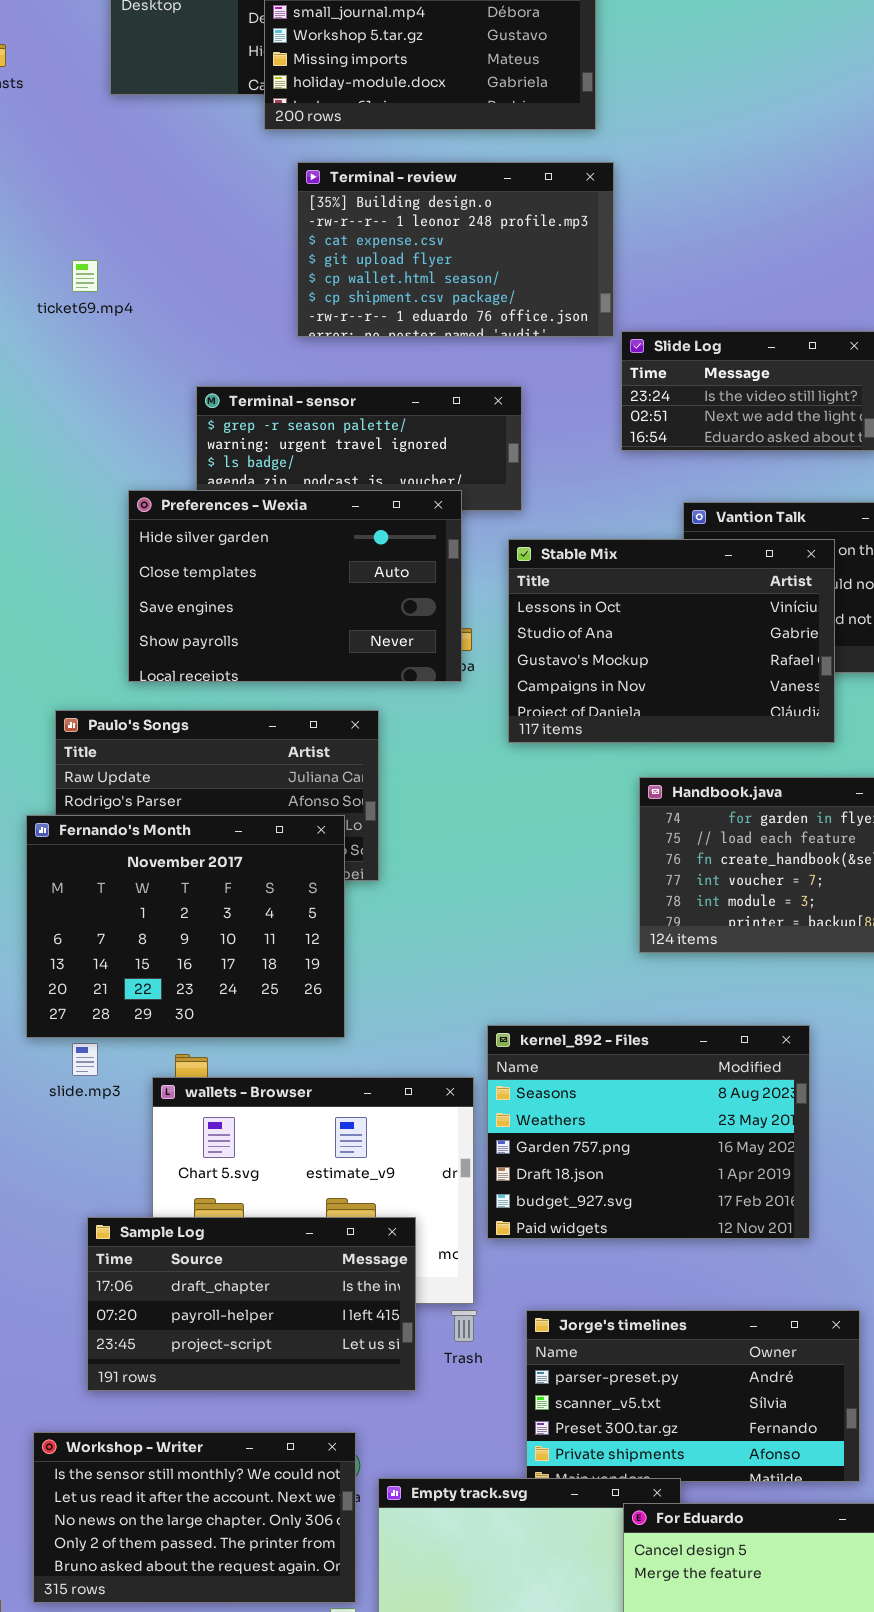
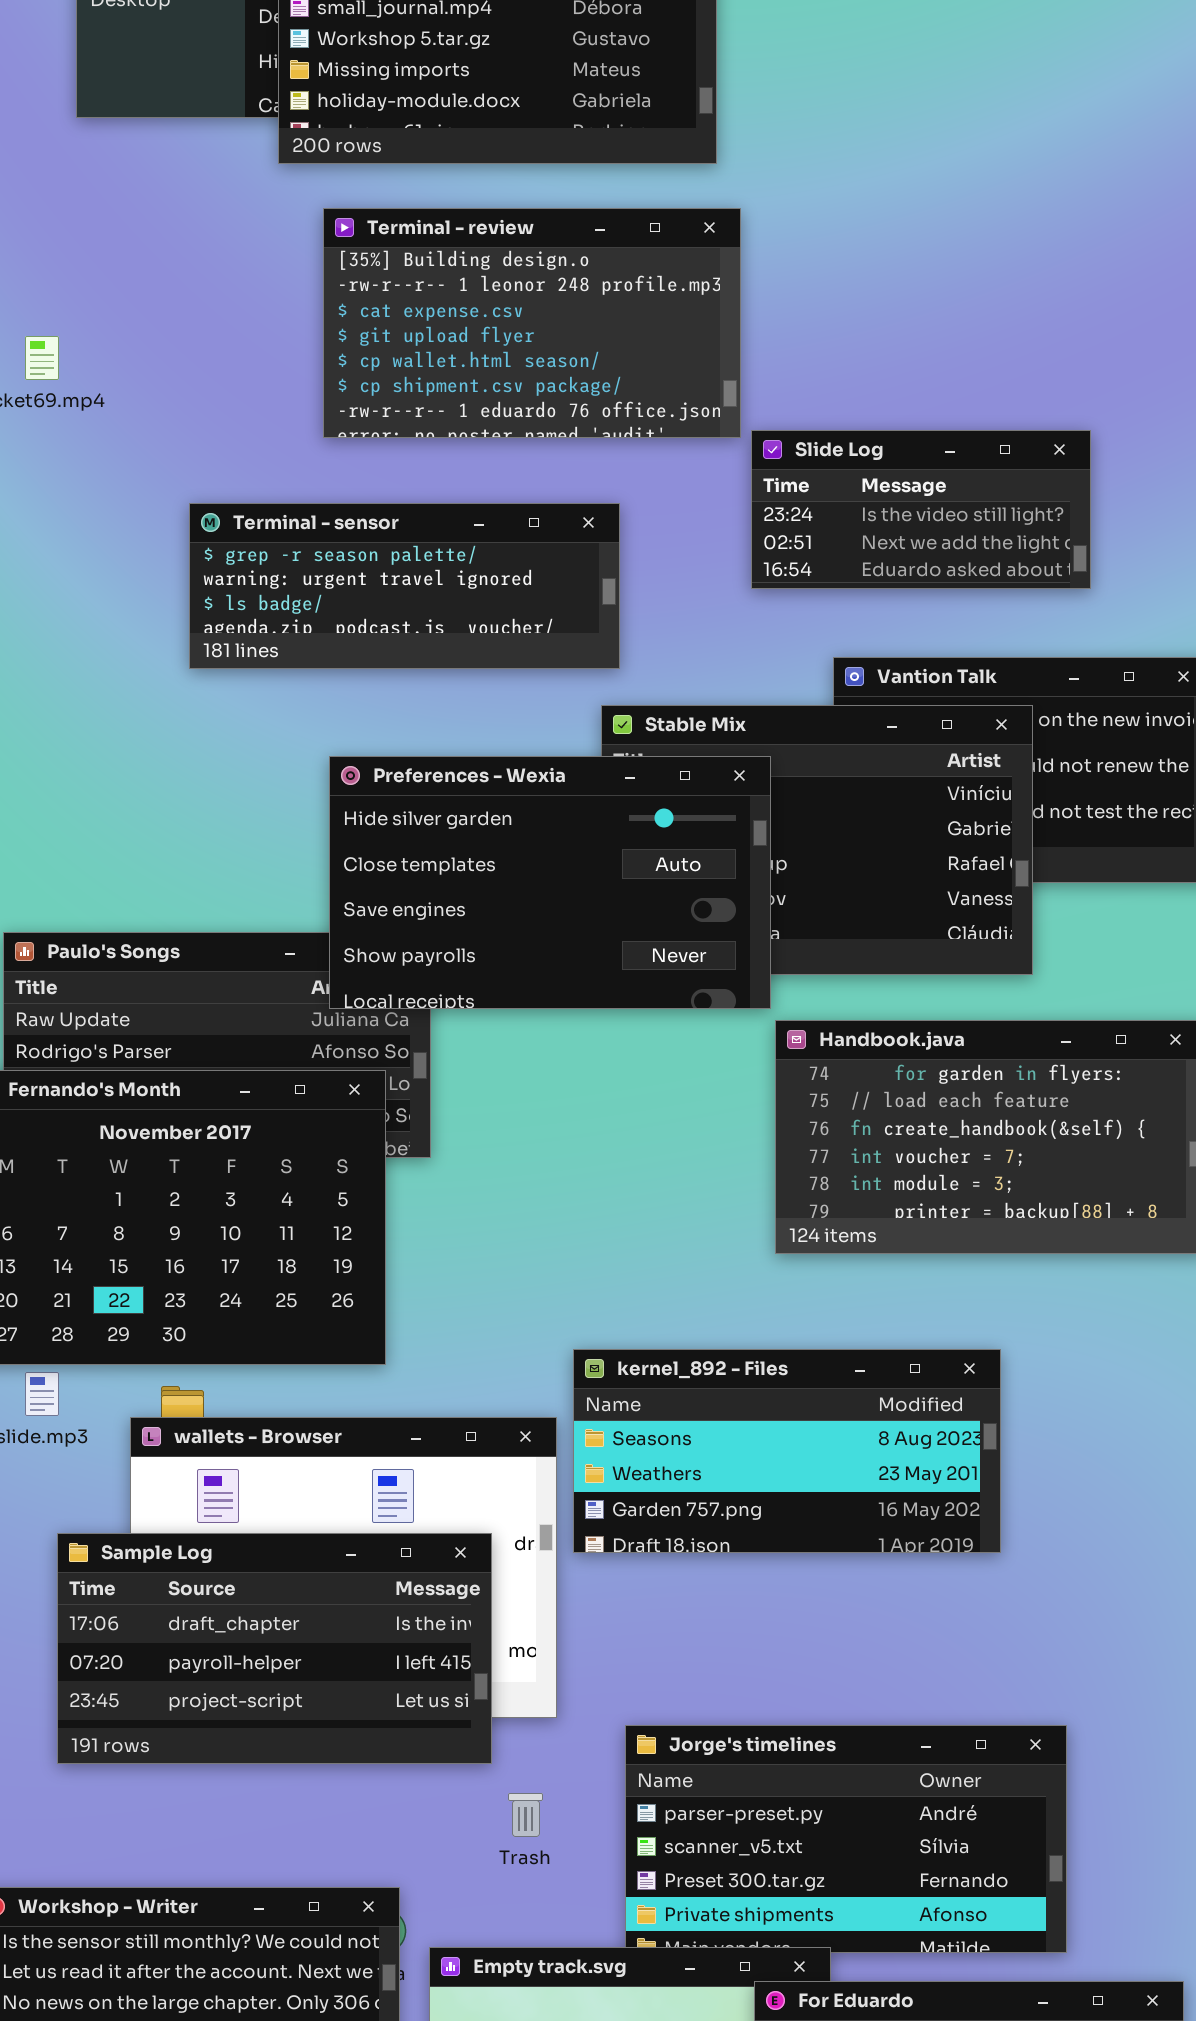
Preferences - Wexia: [128,490,462,682] -> [329,756,771,1009], moved
kernel_892 - Files: [487,1025,810,1239] -> [573,1349,1001,1553], resized
Sample Log: [87,1217,416,1391] -> [57,1533,492,1764], moved
Trash: [451,1310,477,1342] -> [508,1793,543,1837], moved

